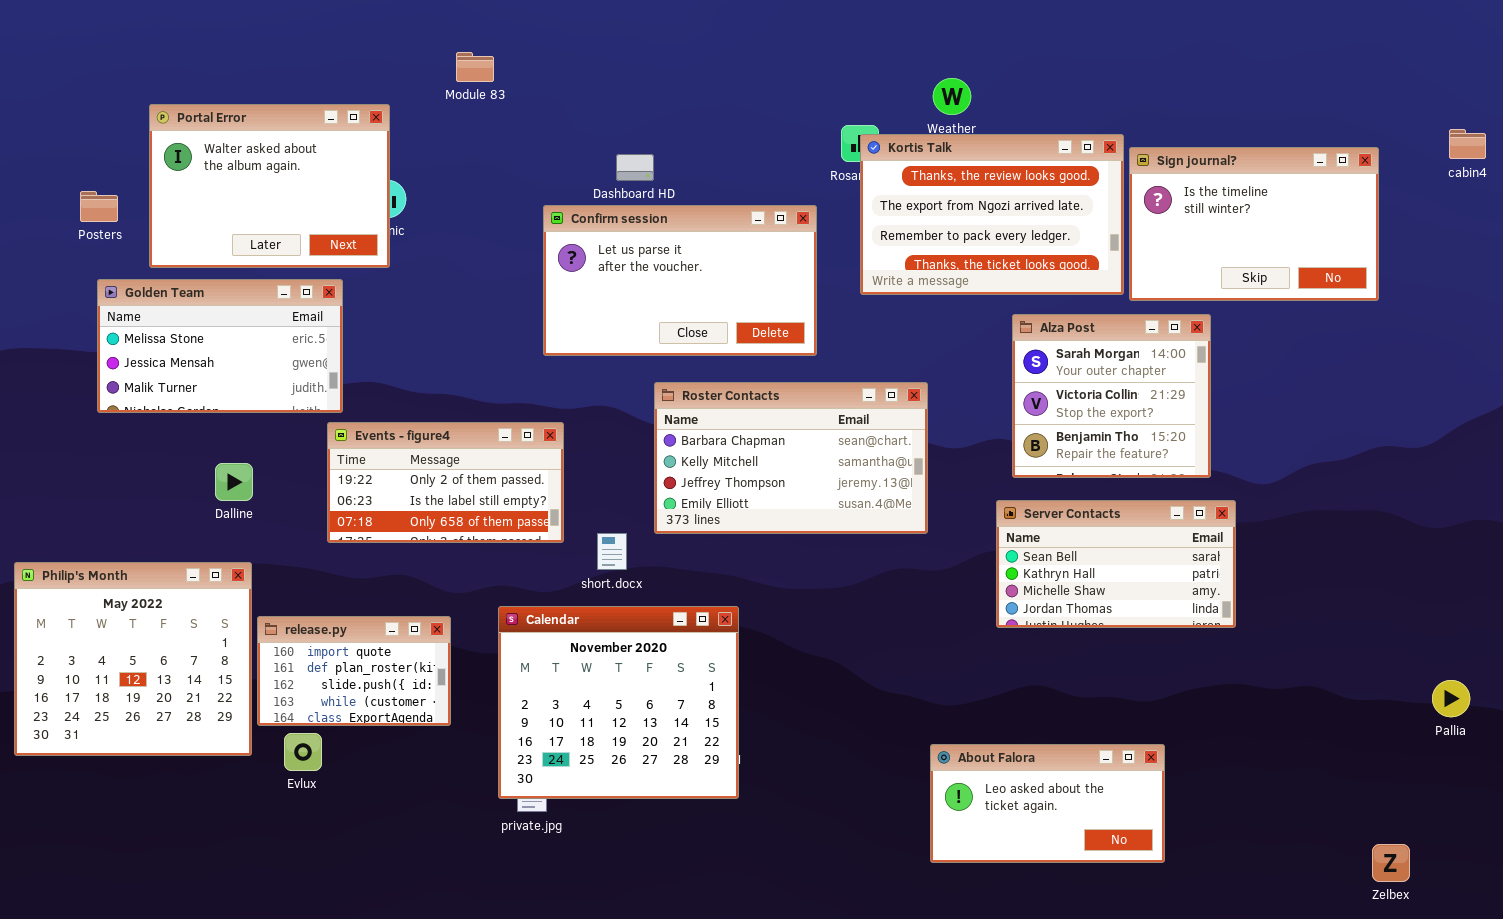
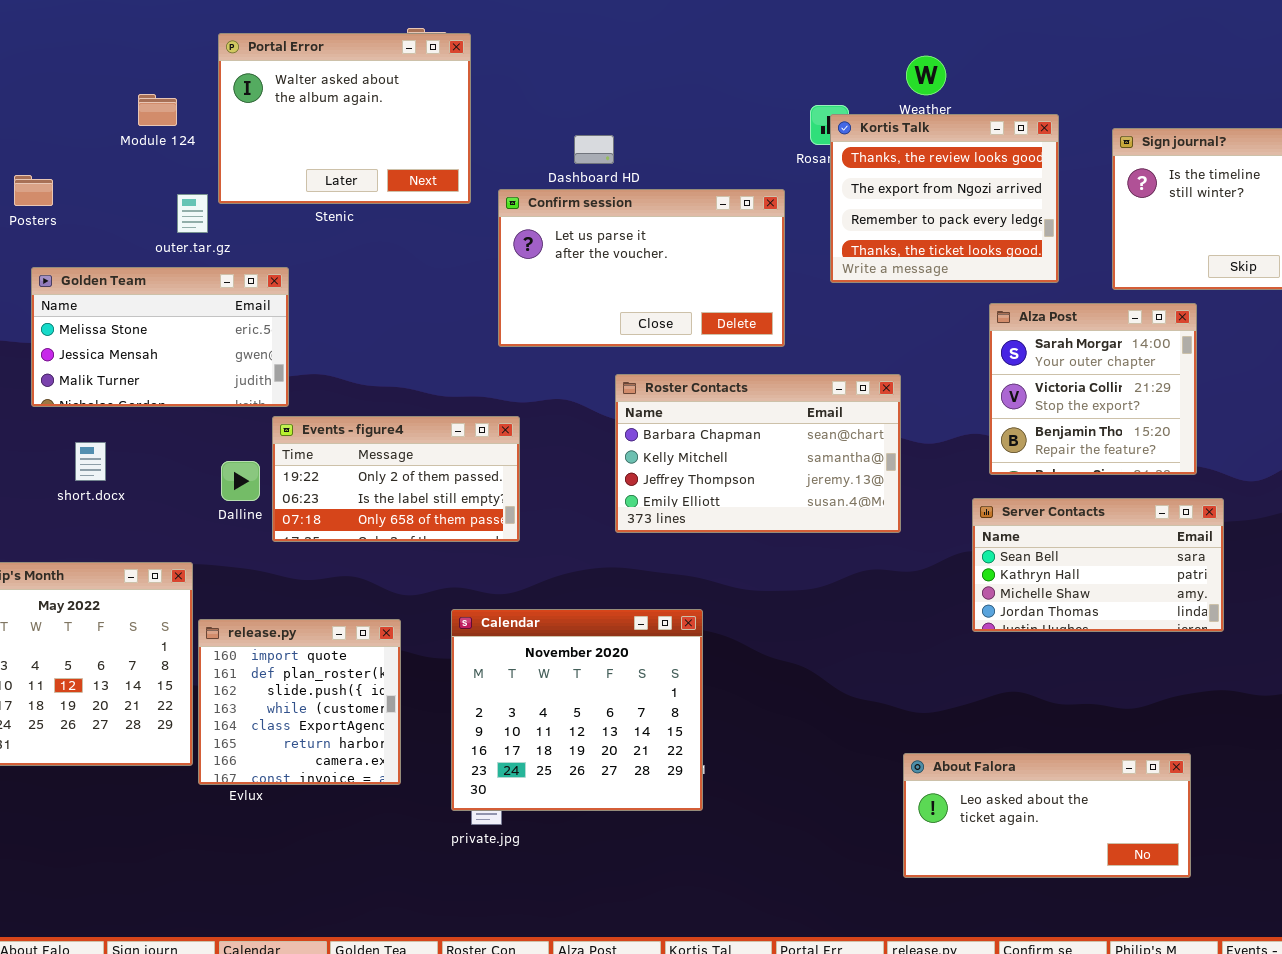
Portal Error: [149,104,390,268] -> [218,33,471,204], moved
Kortis Talk: [860,134,1124,295] -> [830,114,1059,283], resized
Dalline: [215,463,253,501] -> [221,461,260,501], moved
short.docx: [597,533,627,570] -> [75,442,106,481], moved
release.py: [257,616,451,726] -> [198,619,401,785], resized
About Falora: [930,744,1165,863] -> [903,753,1191,878], resized

